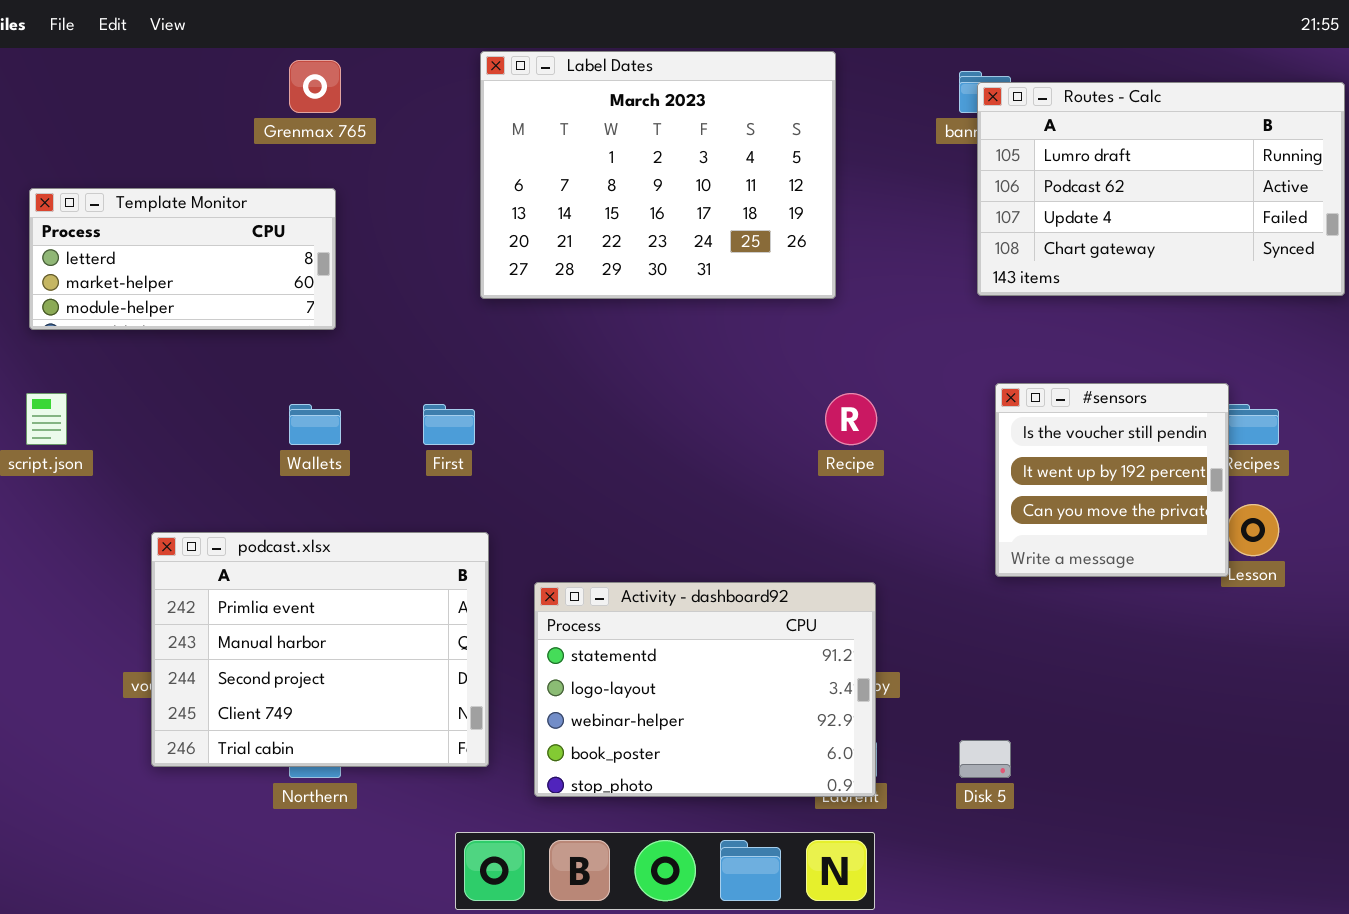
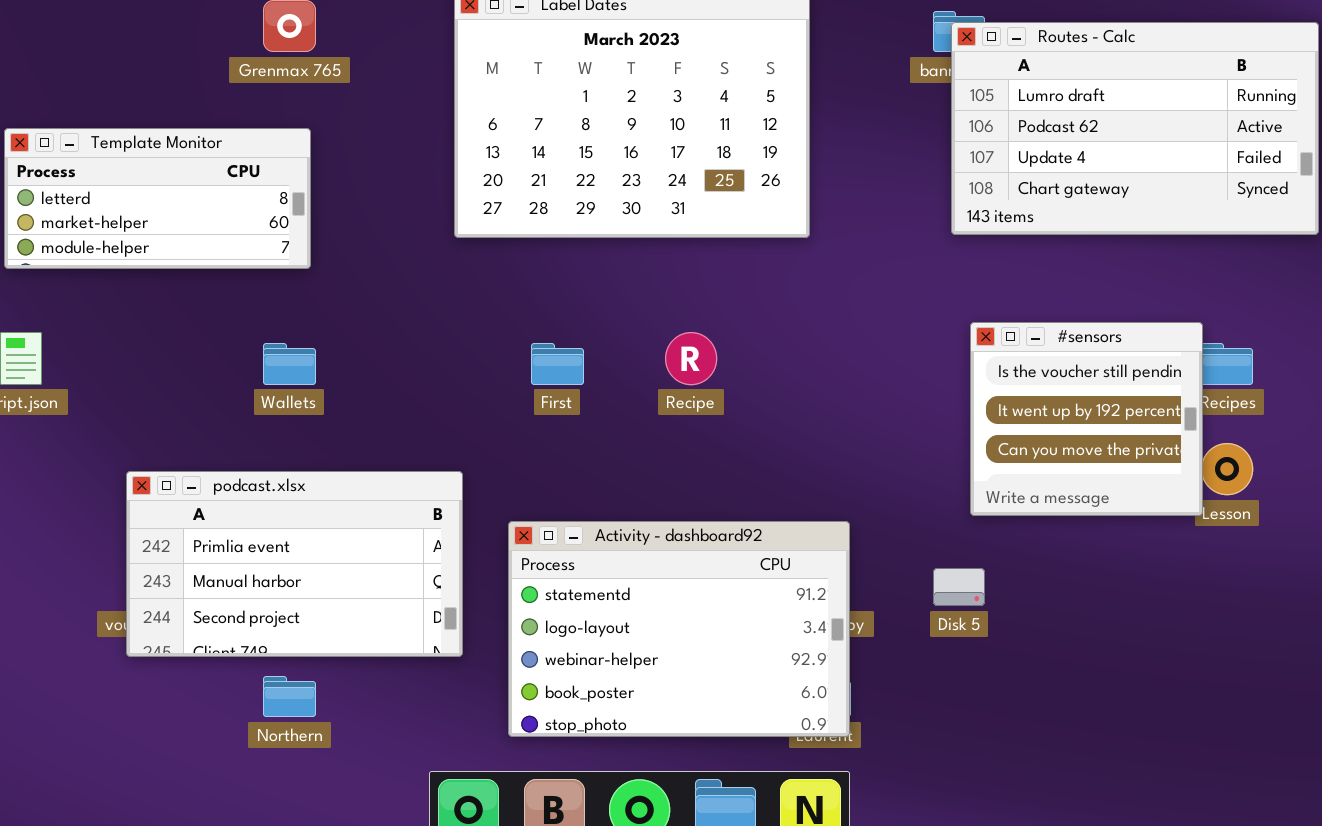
Recipe: [825,393,877,445] -> [665,332,717,385], moved
First: [423,404,475,445] -> [531,343,584,385], moved
podcast.xlsx: [151,532,489,767] -> [126,471,463,657], resized
Disk 5: [959,740,1011,778] -> [933,568,985,606], moved

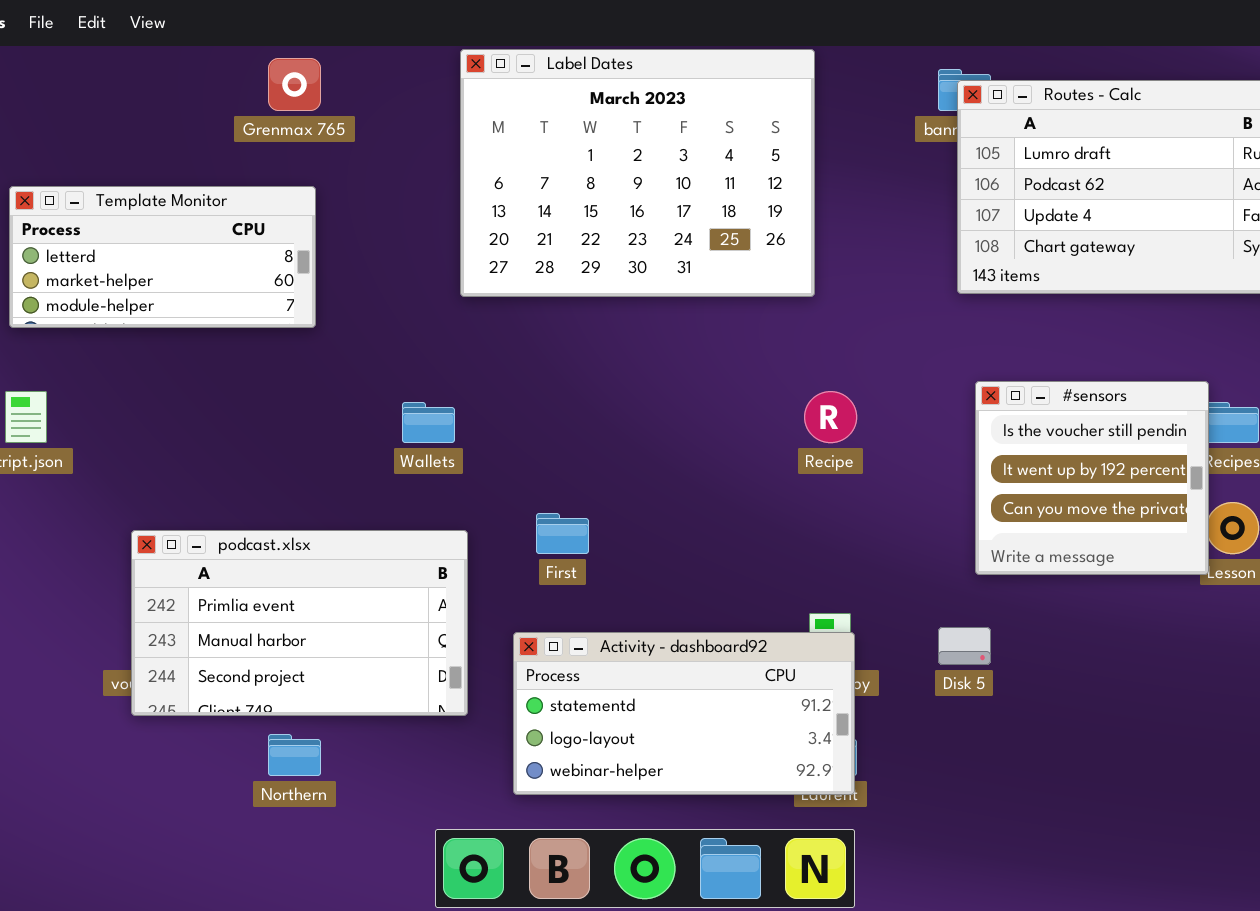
Recipe: [665,332,717,385] -> [804,391,857,443], moved
Wallets: [263,343,316,385] -> [402,402,455,443], moved
First: [531,343,584,385] -> [536,513,589,554], moved
Activity - dashboard92: [508,521,850,737] -> [513,632,855,795], resized

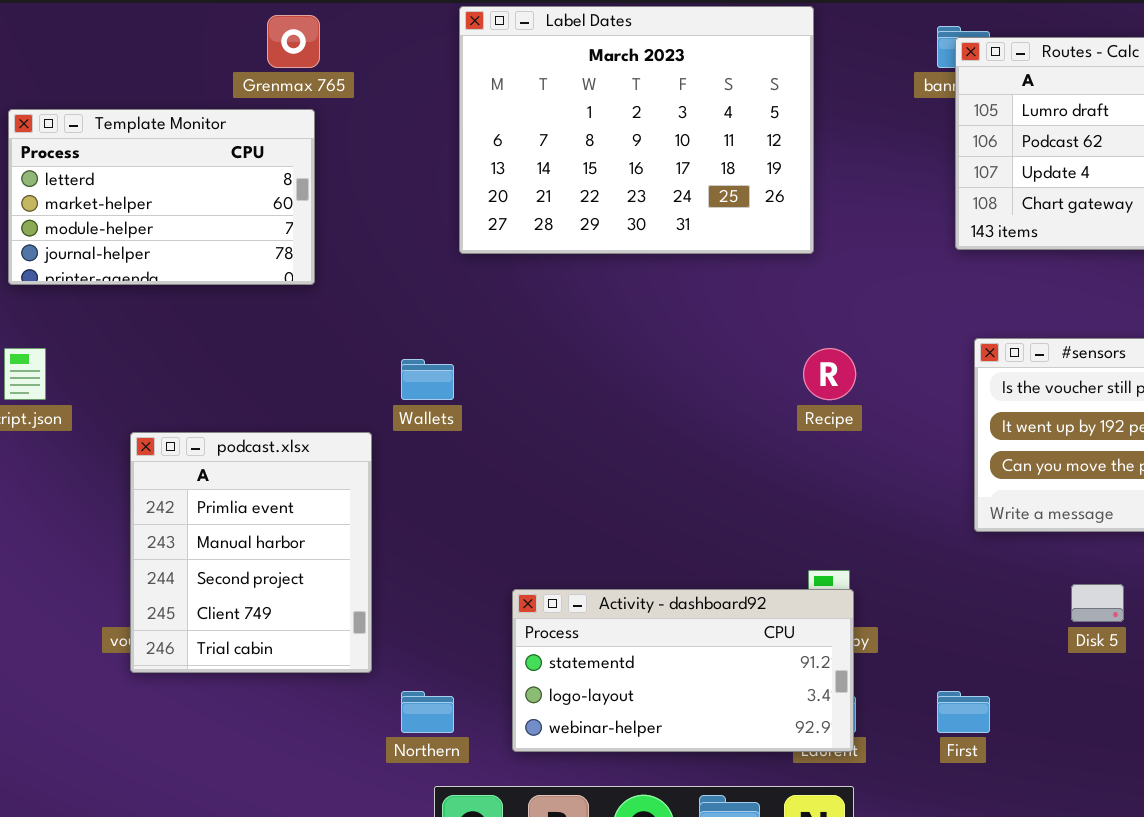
Template Monitor: [9,186,316,328] -> [8,109,315,285], resized
First: [536,513,589,554] -> [937,691,990,733], moved
podcast.xlsx: [131,530,468,716] -> [130,432,372,673], resized
Disk 5: [938,627,991,665] -> [1071,584,1124,622], moved
Northern: [268,734,321,776] -> [401,691,454,733], moved

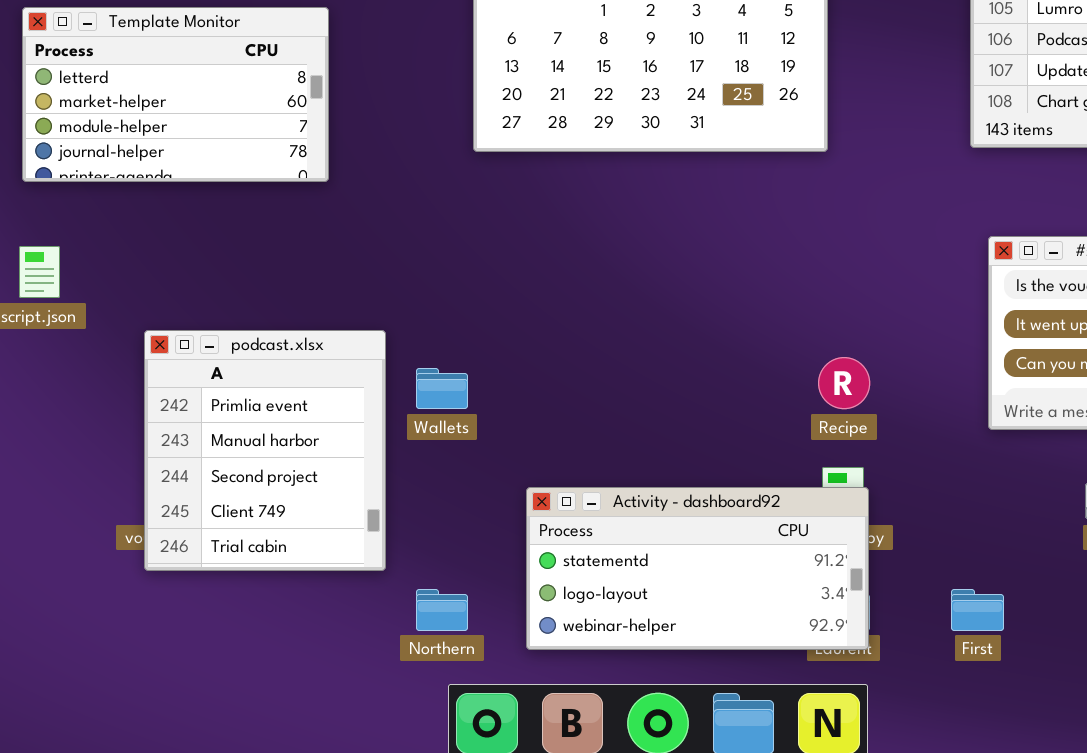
Recipe: [803,348,856,400] -> [818,357,870,409], moved
Wallets: [401,359,454,400] -> [416,368,468,409], moved

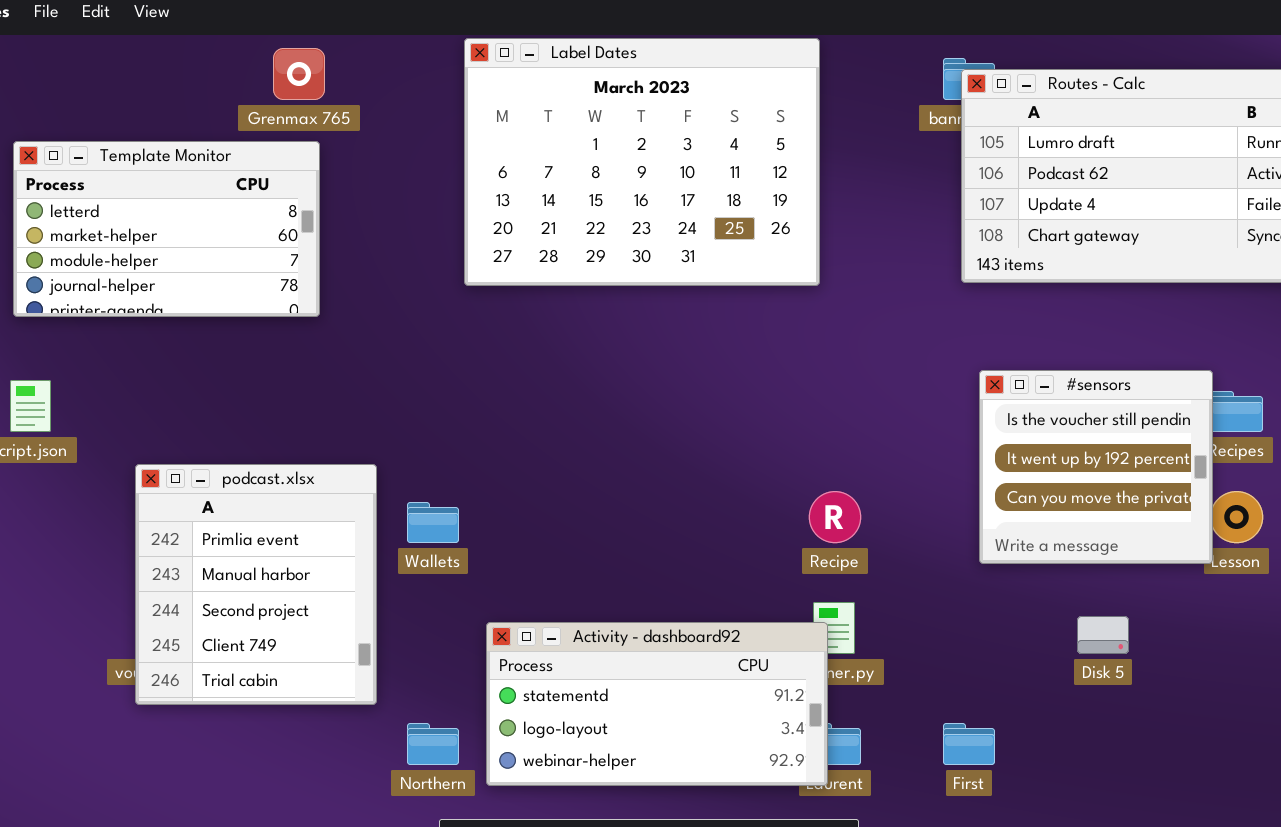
Activity - dashboard92: [526,487,869,650] -> [486,622,828,786], moved

